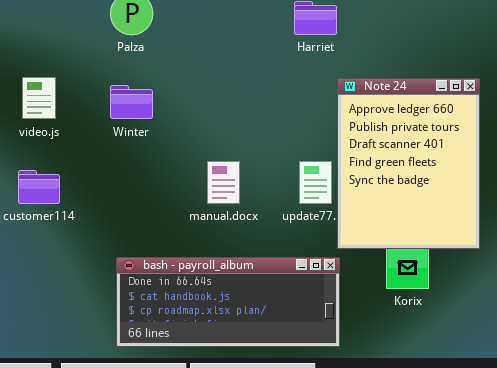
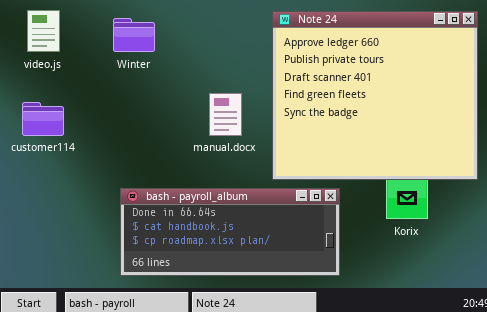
Note 24: [337,78,480,249] -> [272,11,478,180], resized

